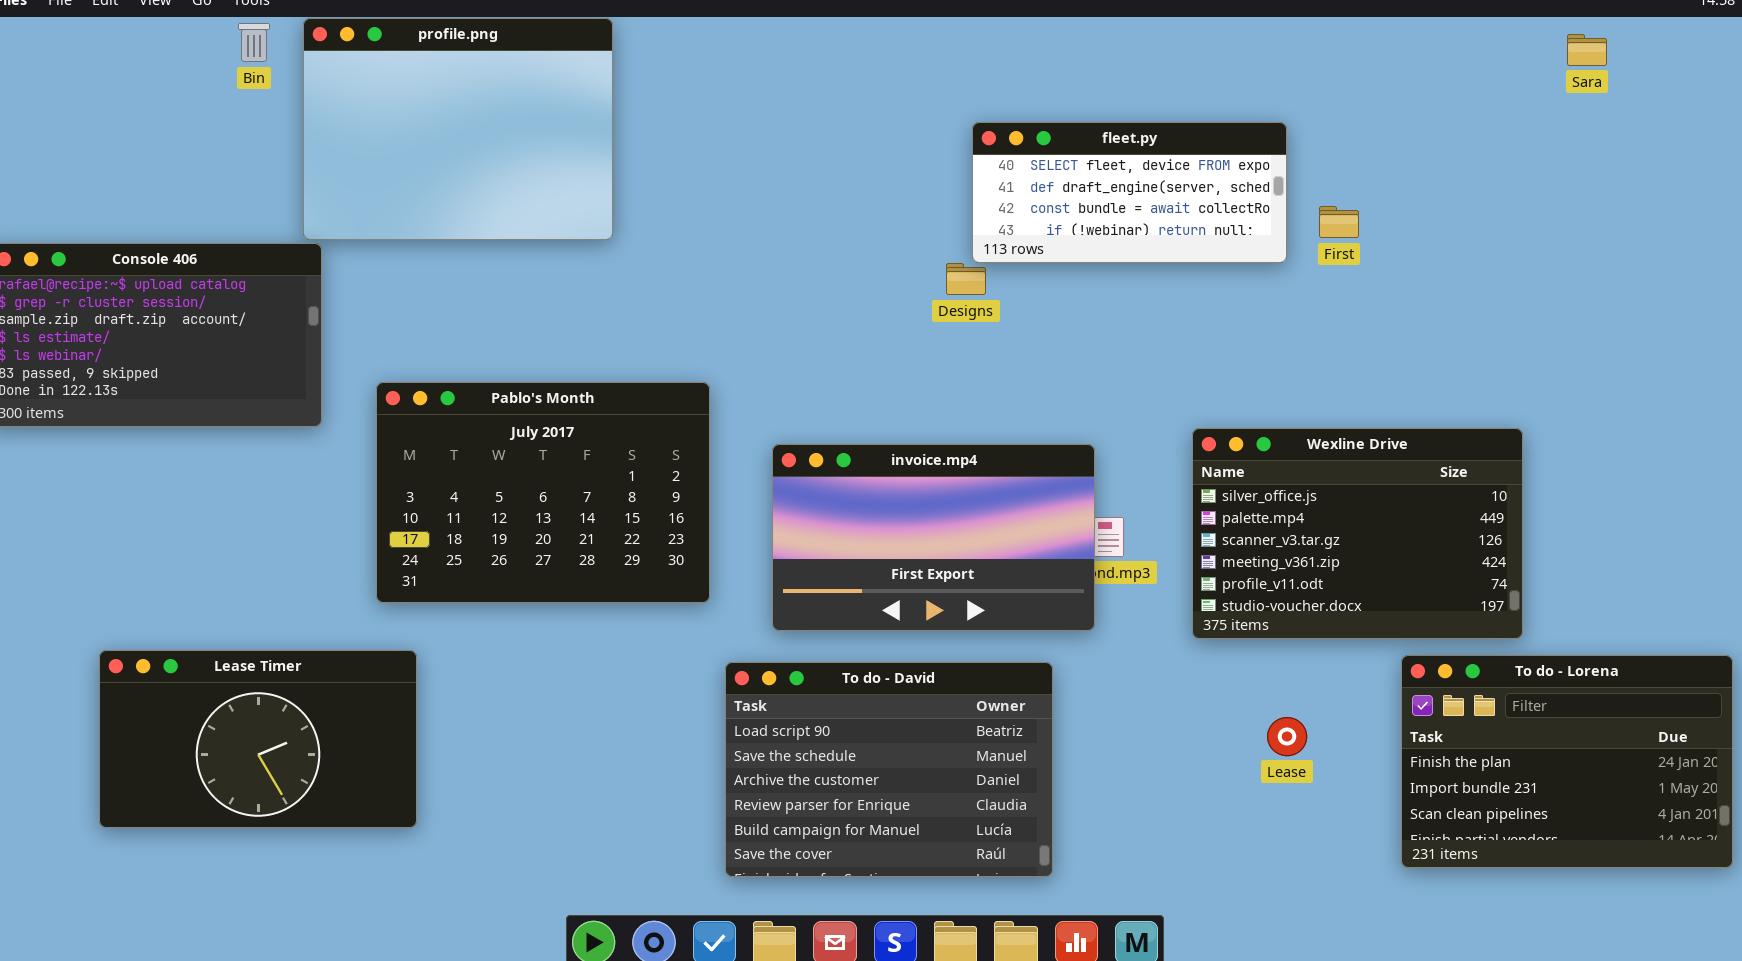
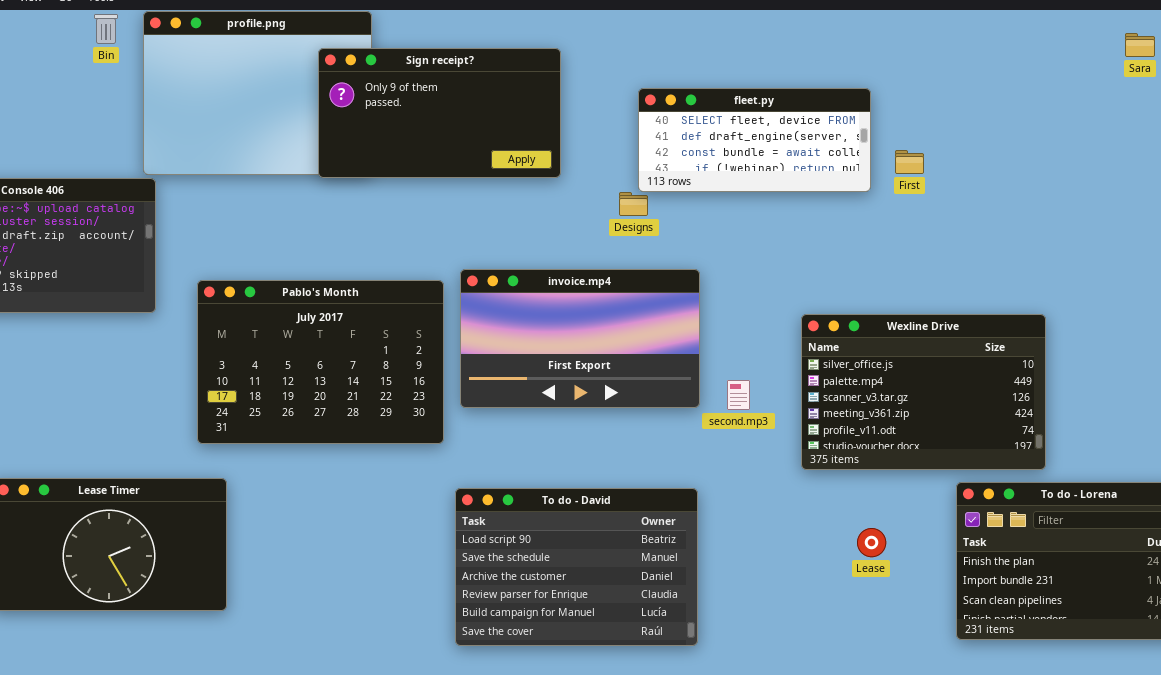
Sara: [1567,34,1607,66] -> [1125,33,1155,57], moved
Sign receipt?: none -> [318,48,561,178], opened
invoice.mp4: [772,444,1095,631] -> [460,269,700,408], moved

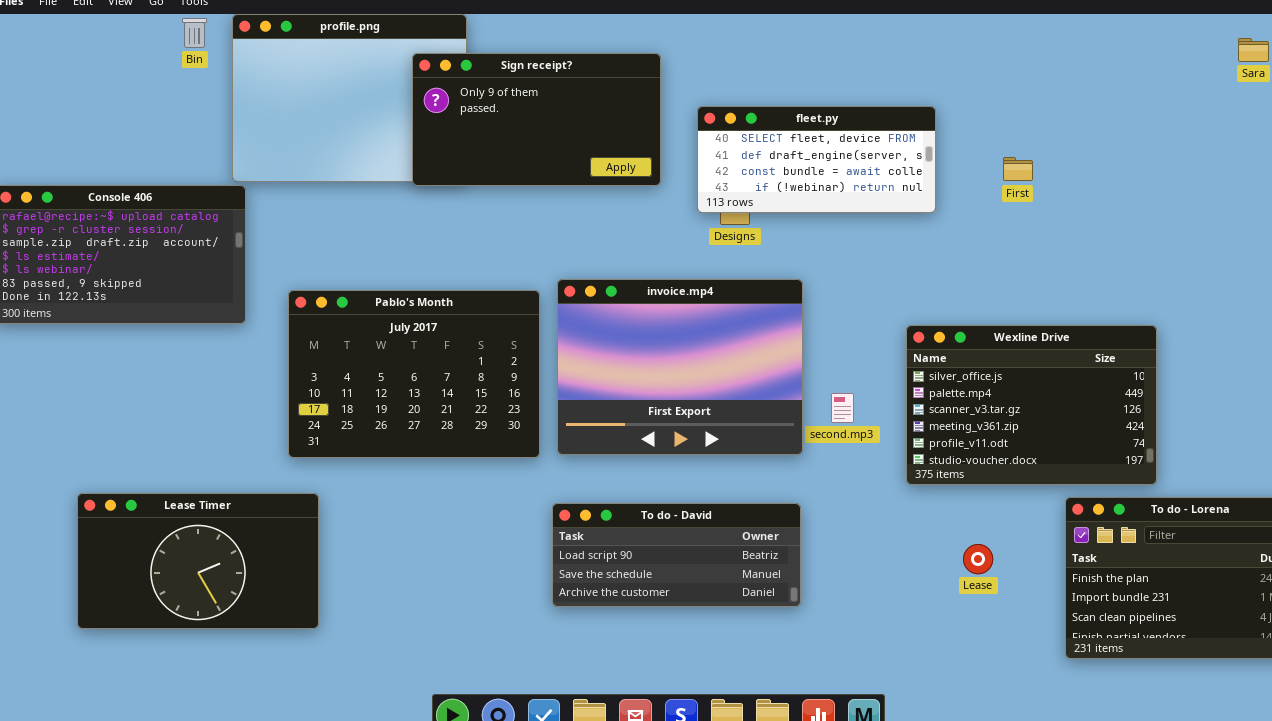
fleet.py: [638,88,871,192] -> [697,106,936,213], moved
invoice.mp4: [460,269,700,408] -> [557,279,803,455], resized
To do - David: [455,488,698,646] -> [552,503,801,607], resized

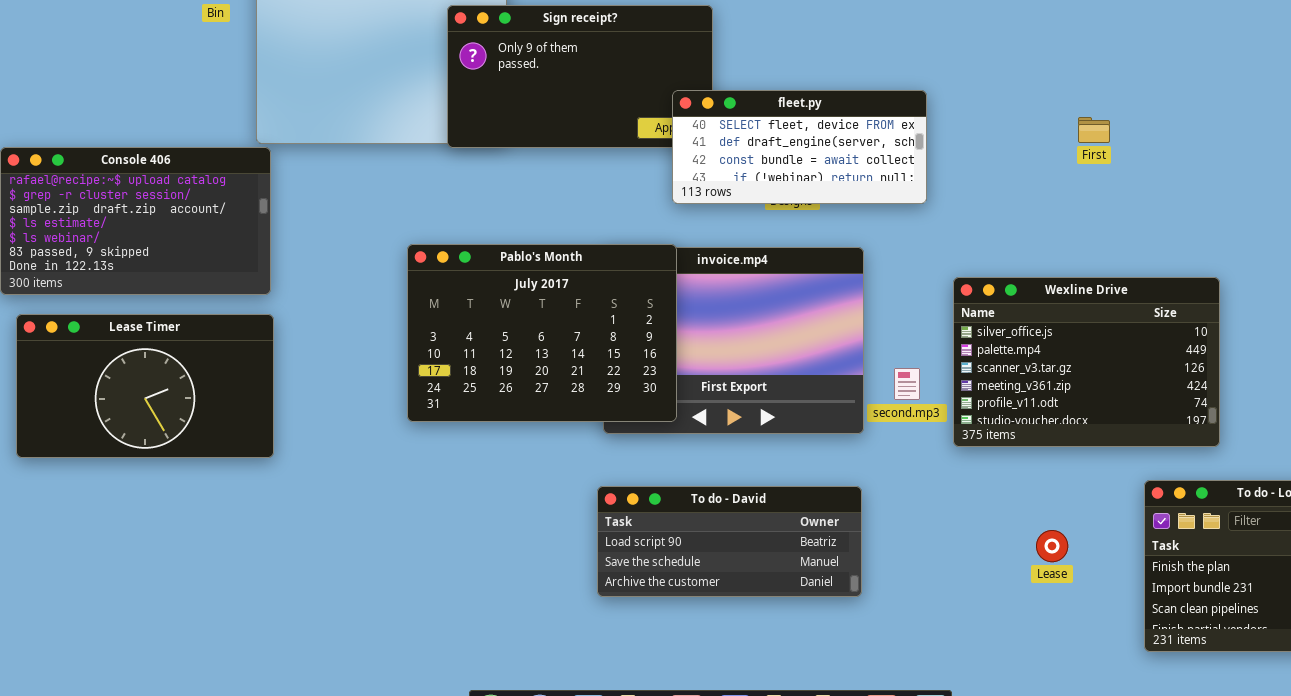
fleet.py: [697,106,936,213] -> [672,90,927,204], moved
Pablo's Month: [288,290,540,458] -> [407,244,677,422], moved
Wexline Drive: [906,325,1157,485] -> [953,277,1220,447], moved
Lease Timer: [77,493,319,629] -> [16,314,274,458], moved

